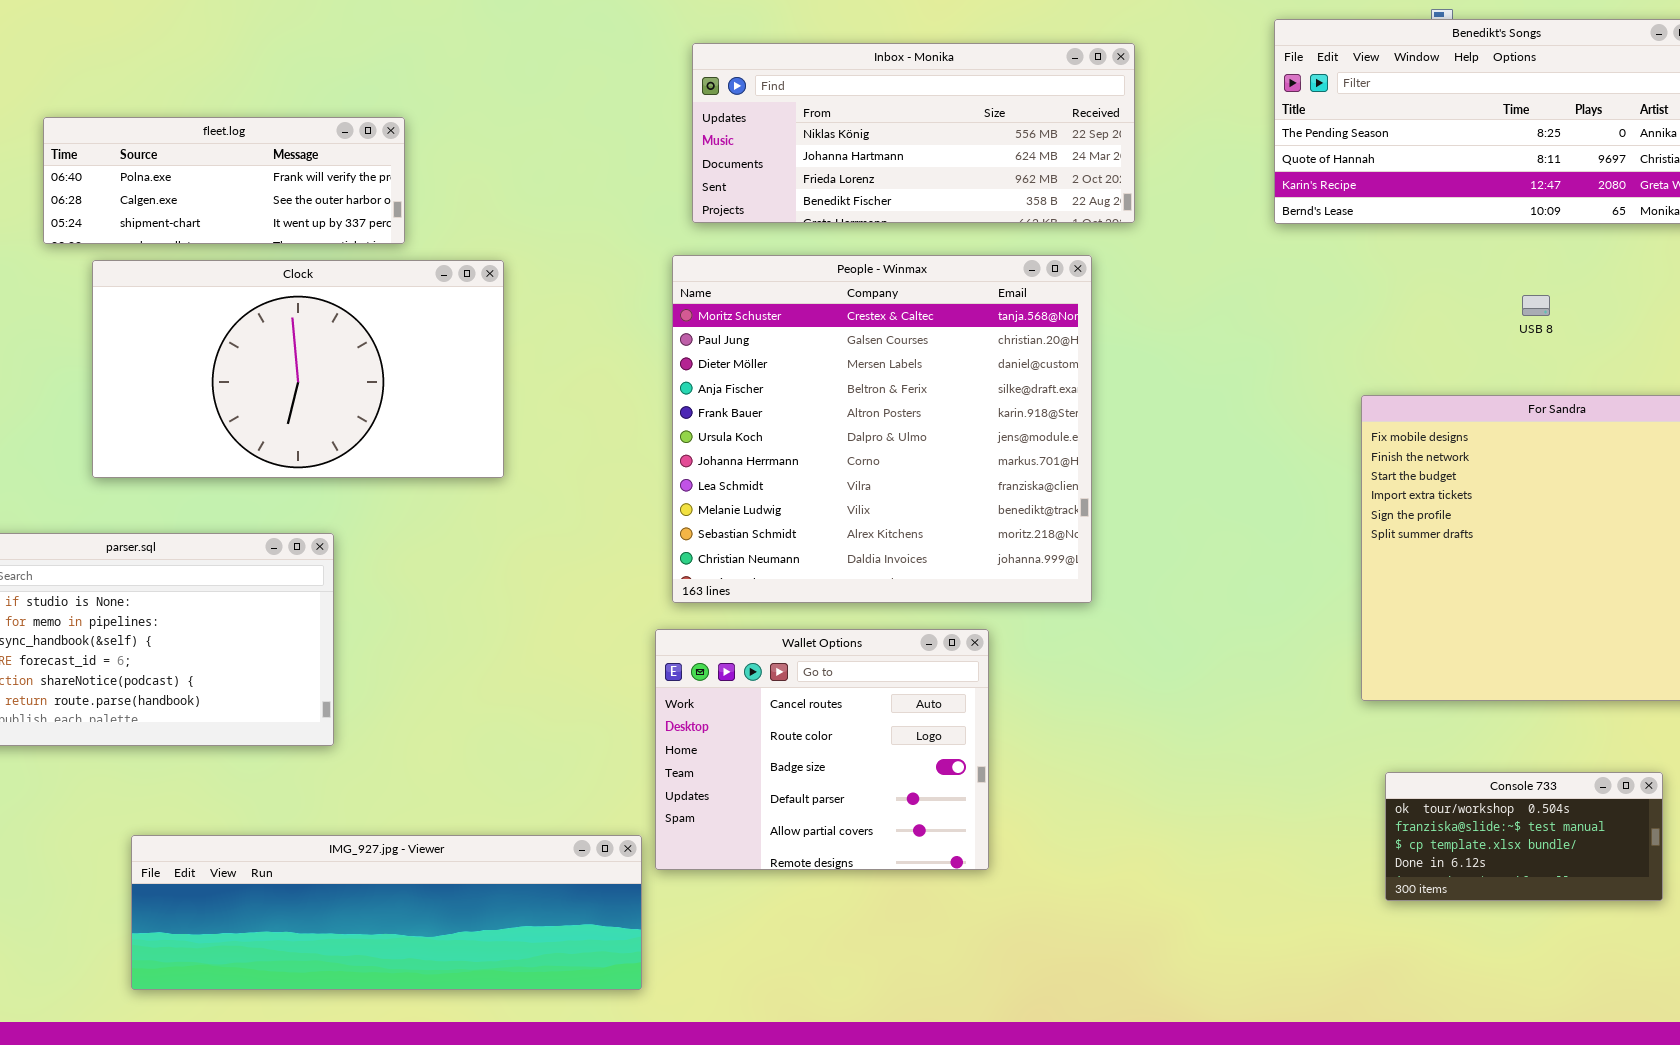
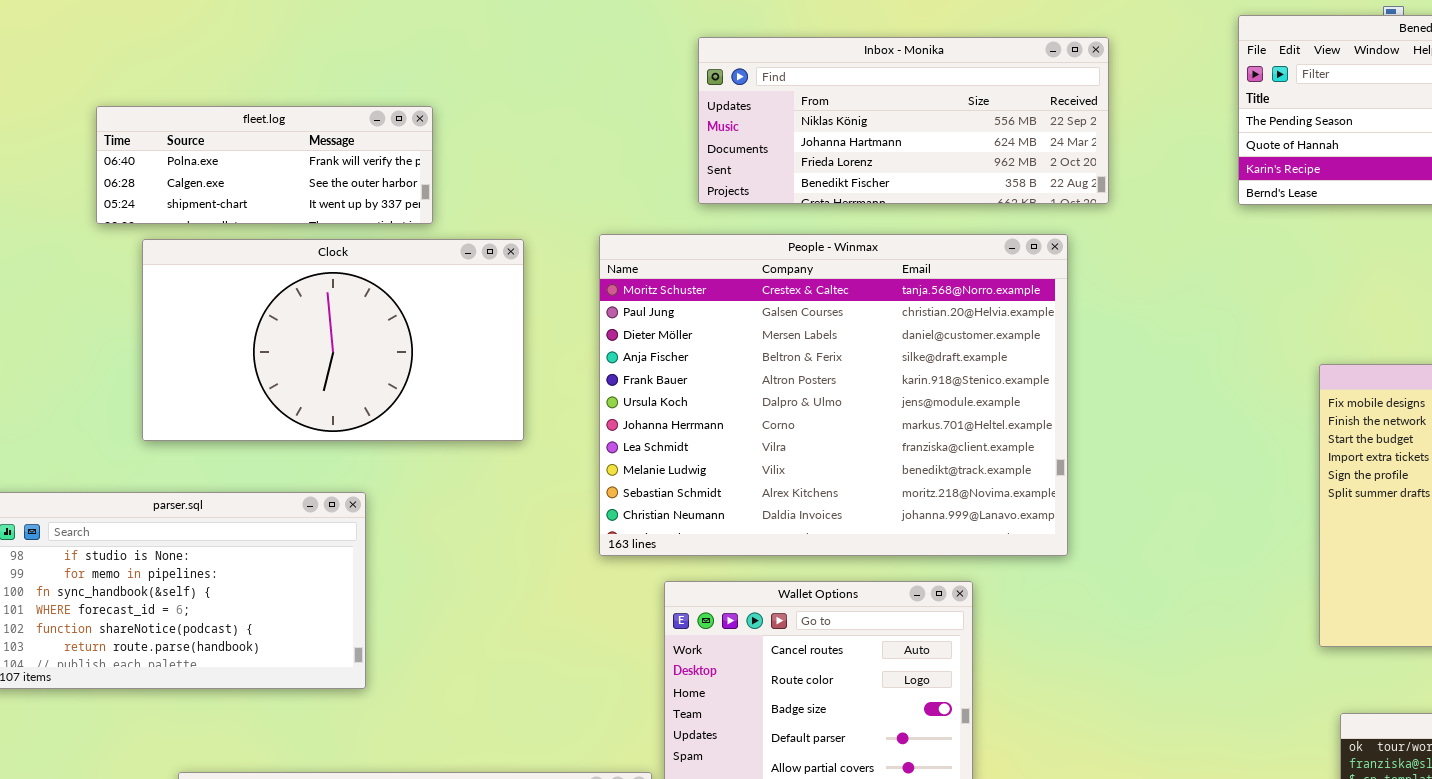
People - Winmax: [672,255,1092,603] -> [599,234,1068,556], resized

